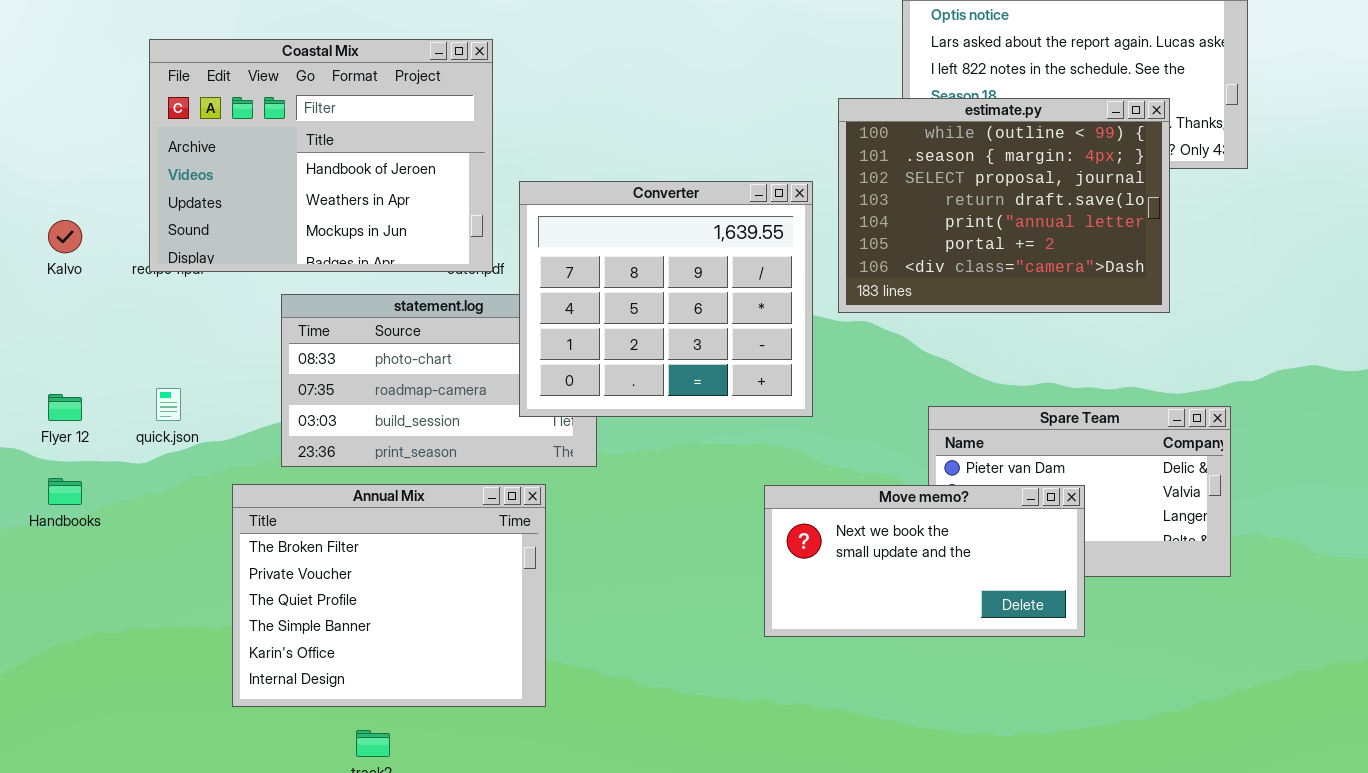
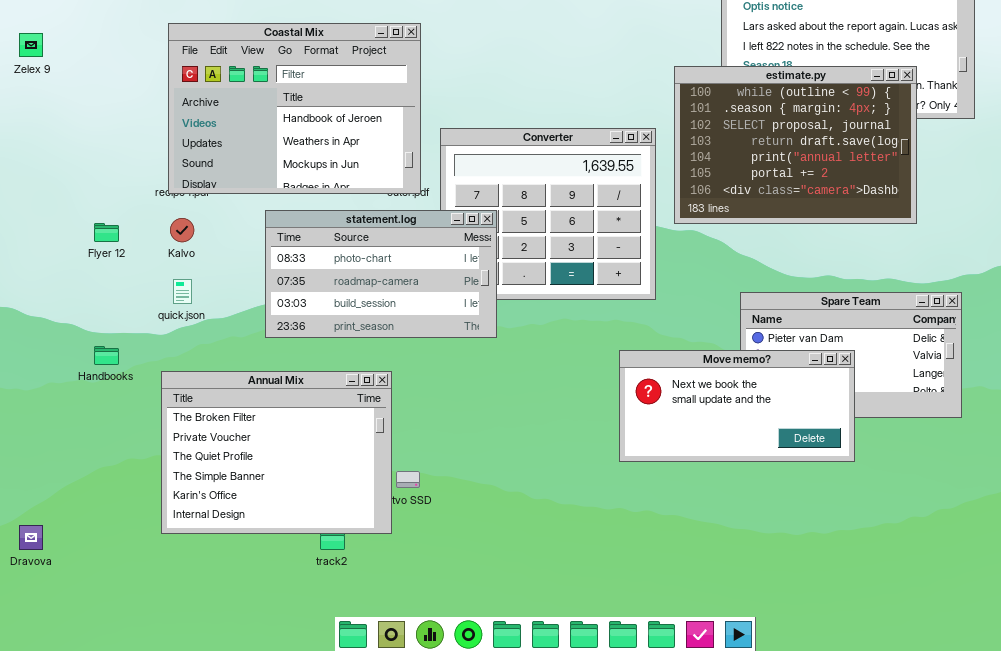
Kalvo: [48,220,82,253] -> [170,218,194,242], moved
statement.log: [281,294,597,467] -> [265,210,497,338], raised
Flyer 12: [48,394,82,421] -> [94,223,119,242], moved
Annual Mix: [232,484,546,707] -> [161,371,392,534], moved

